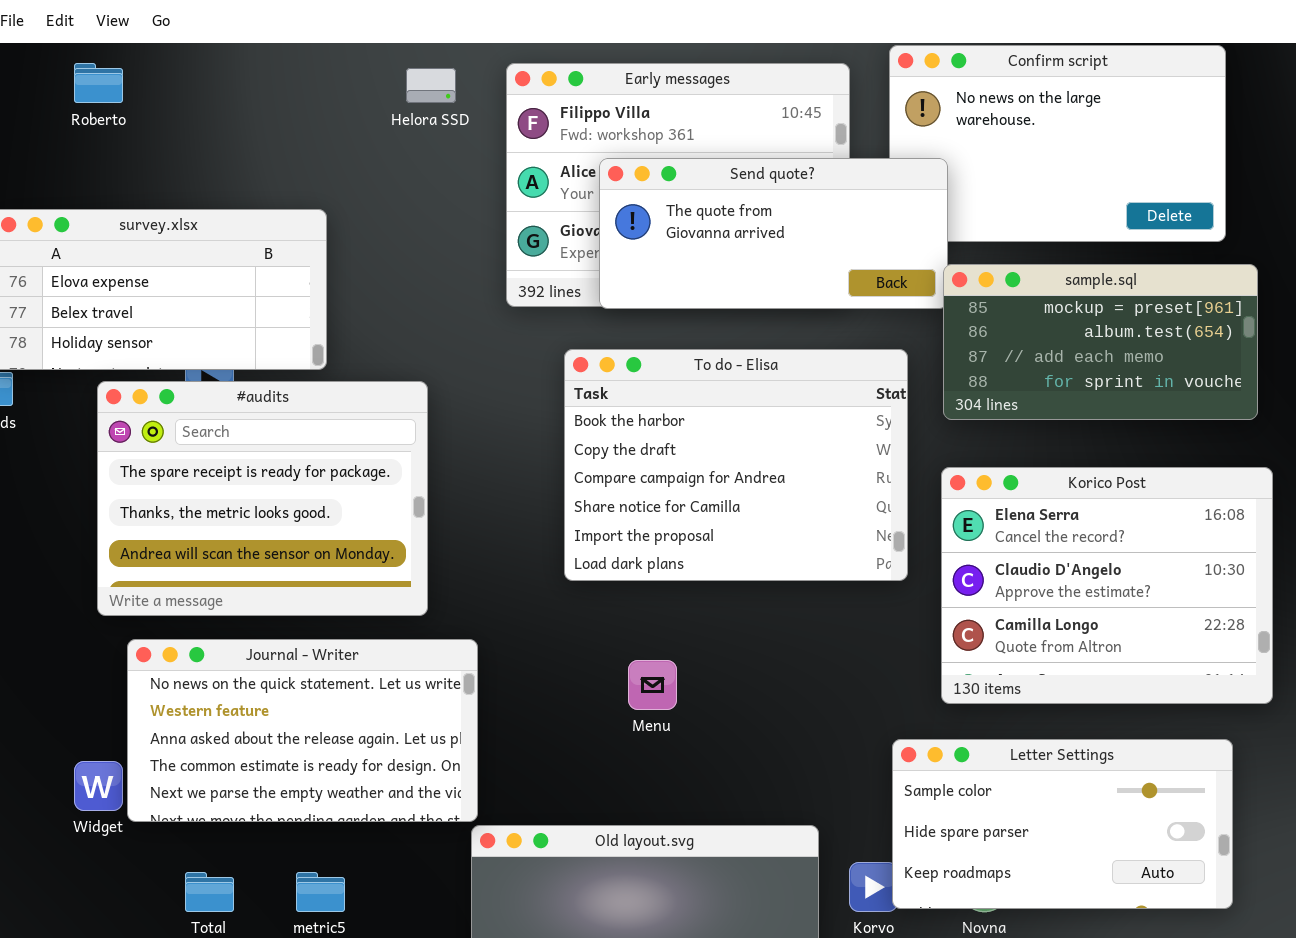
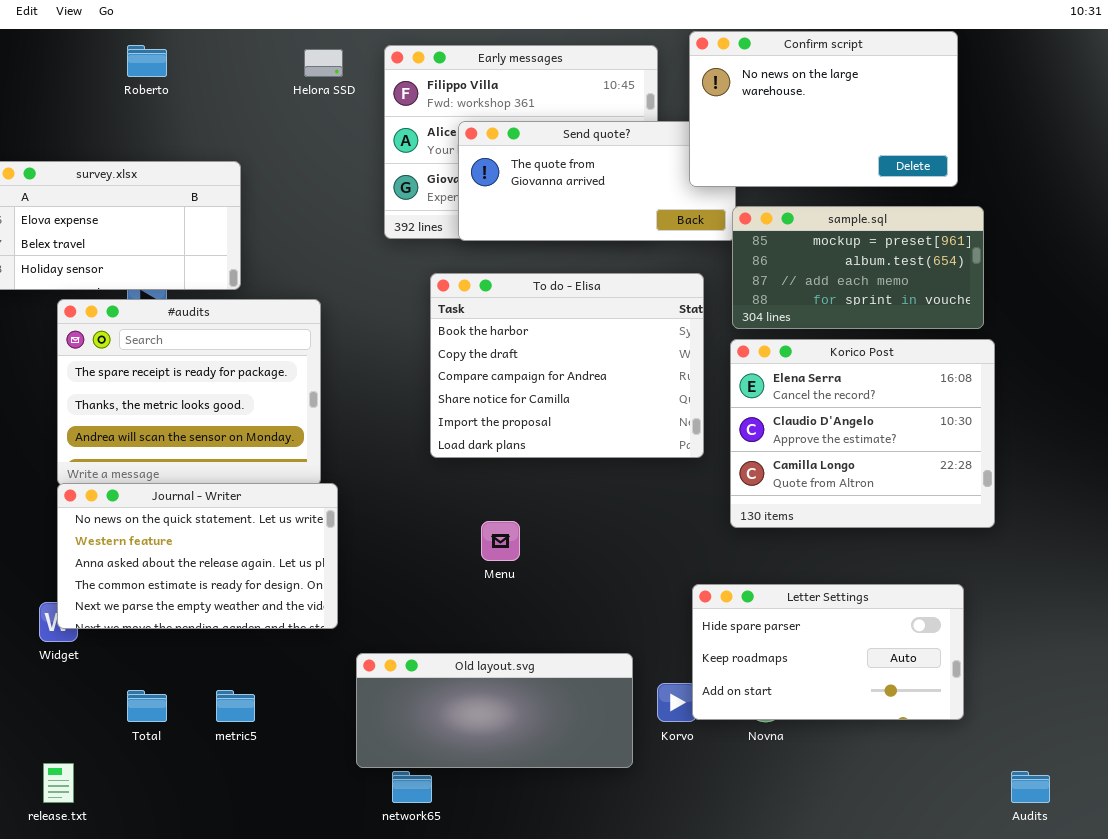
Confirm script: [889,45,1226,242] -> [689,31,958,187], raised
Roberto: [74,63,123,103] -> [127,45,167,77], moved
Korico Post: [941,467,1273,704] -> [730,339,995,528], moved
Journal - Writer: [127,639,478,822] -> [57,483,338,629], moved
Letter Settings: [892,739,1233,909] -> [692,584,964,720], scrolled down 1 row

